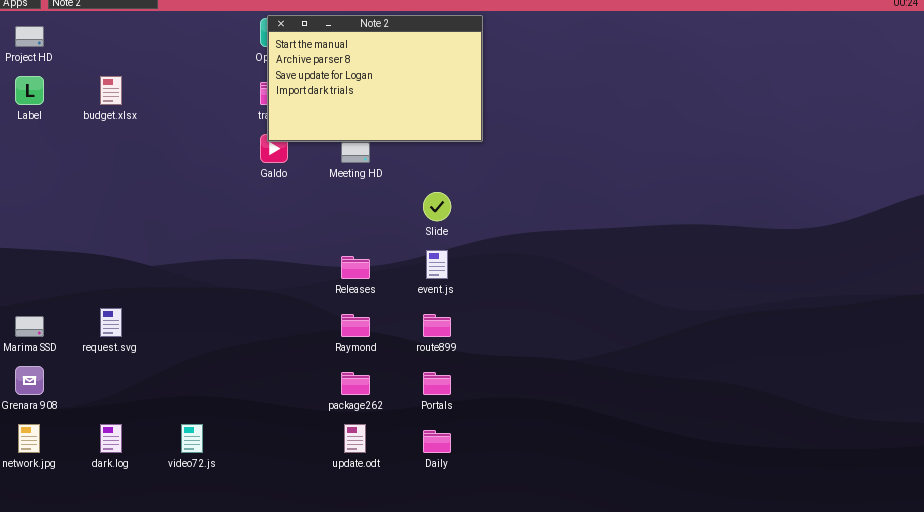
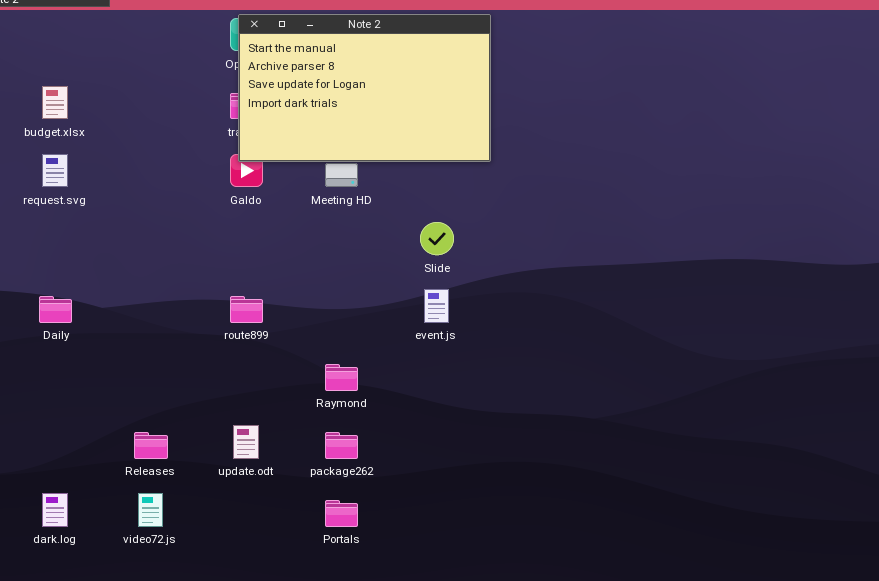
Releases: [341,256,370,279] -> [134,432,168,459], moved
request.svg: [100,308,122,337] -> [42,154,68,187], moved
route899: [423,314,451,337] -> [230,296,263,323], moved
Portals: [423,372,451,395] -> [325,500,358,527], moved
update.odt: [344,424,366,453] -> [233,425,259,459], moved
Daily: [423,430,451,453] -> [39,296,72,323], moved

